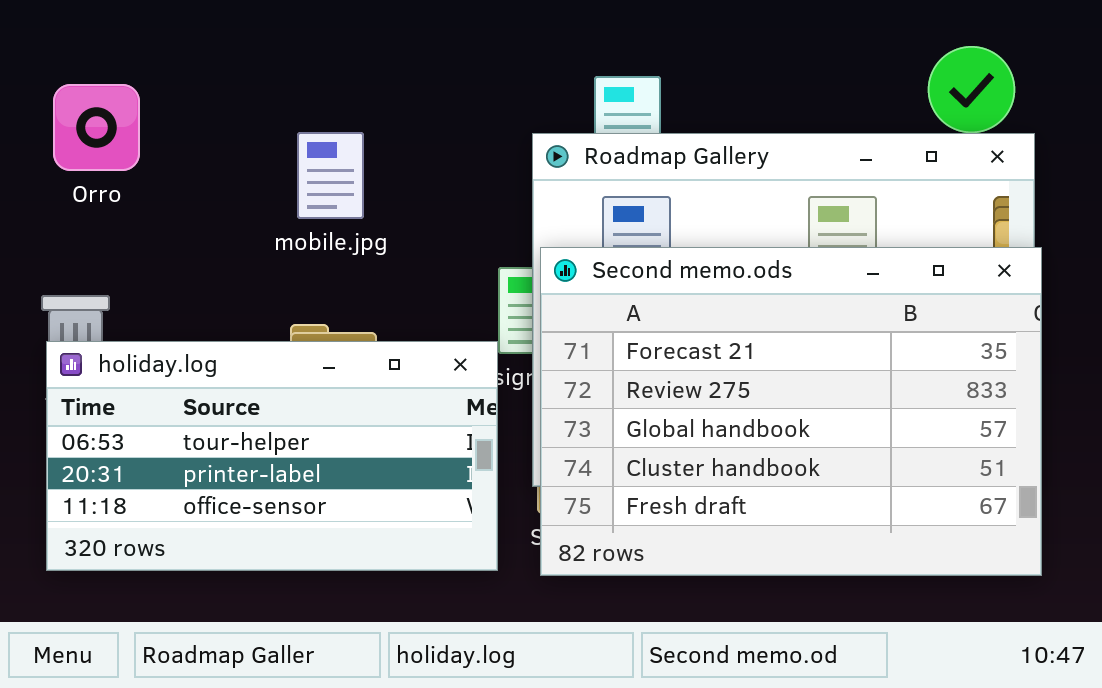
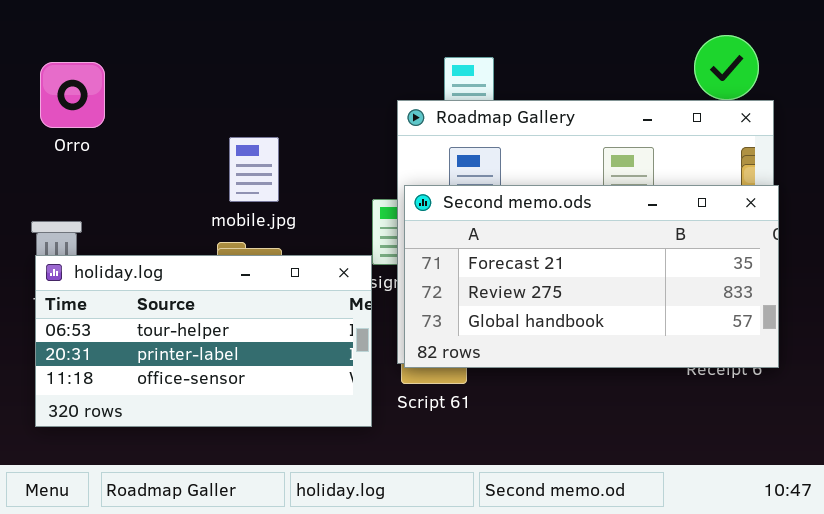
mobile.jpg: [297,132,364,219] -> [229,137,279,202], moved
Second memo.ods: [540,247,1042,576] -> [404,185,779,368], resized

